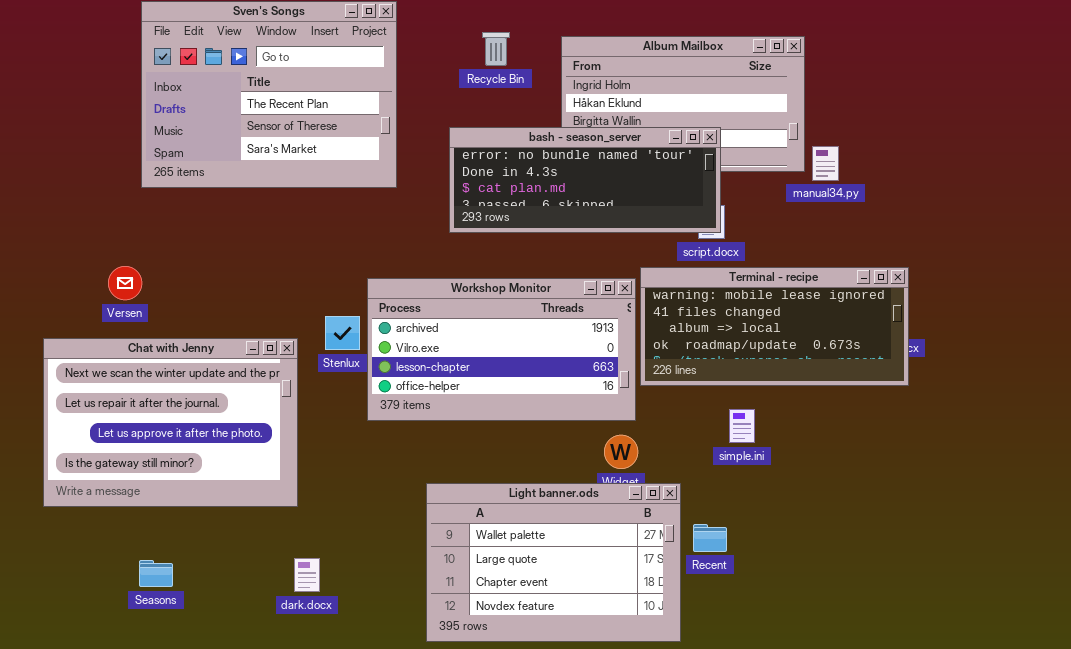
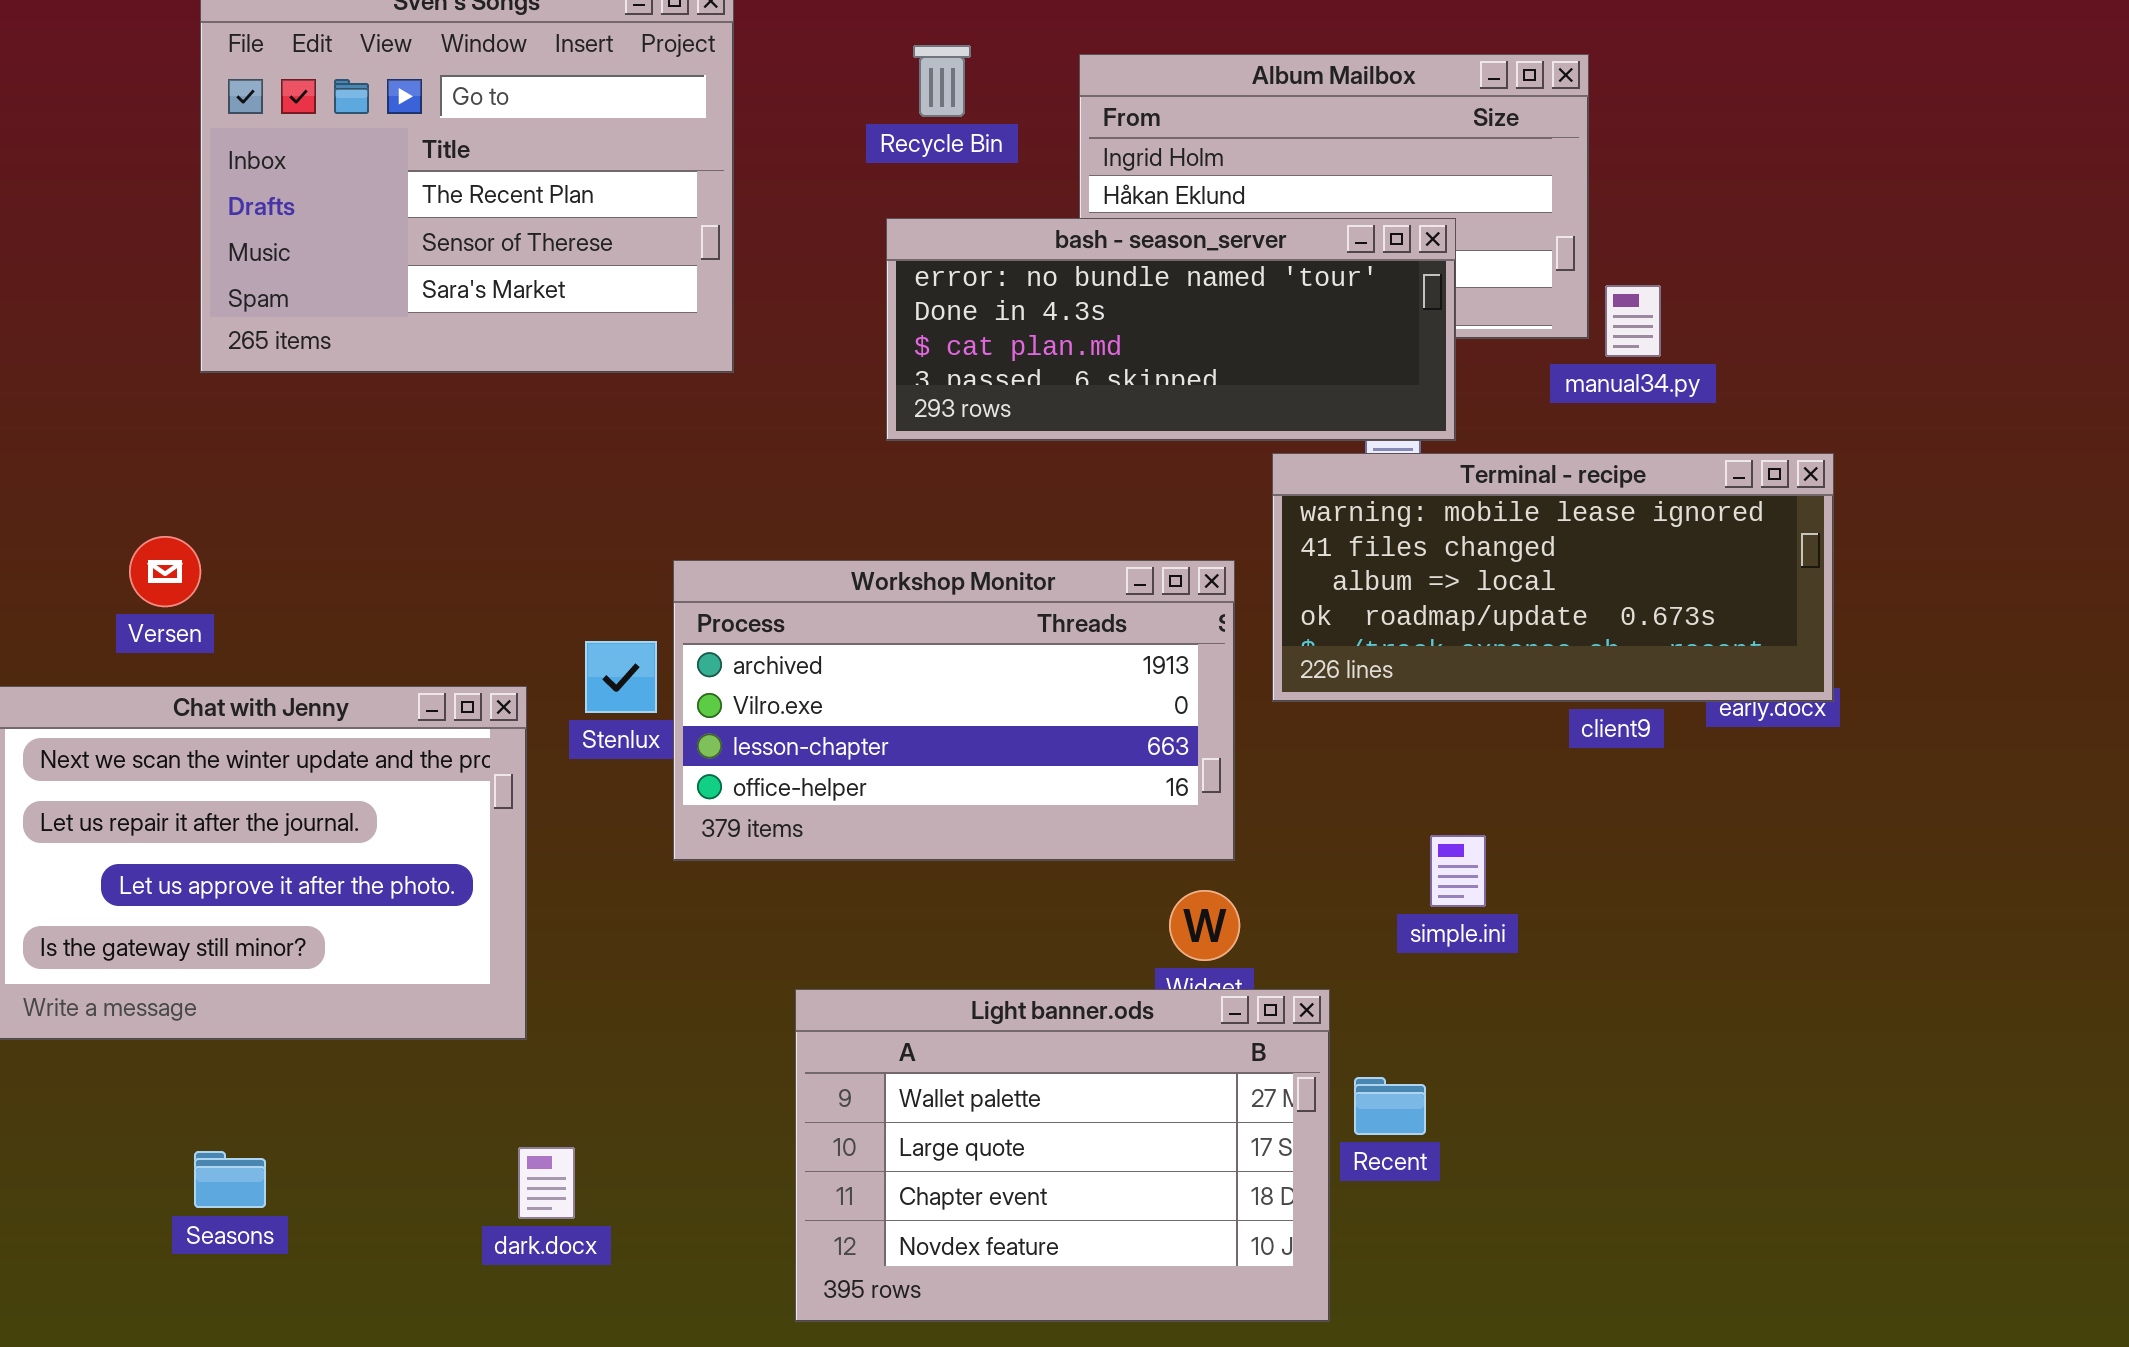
bash - season_server: [449,127,721,233] -> [886,218,1456,441], moved
Terminal - recipe: [640,267,909,386] -> [1272,453,1834,702], moved

